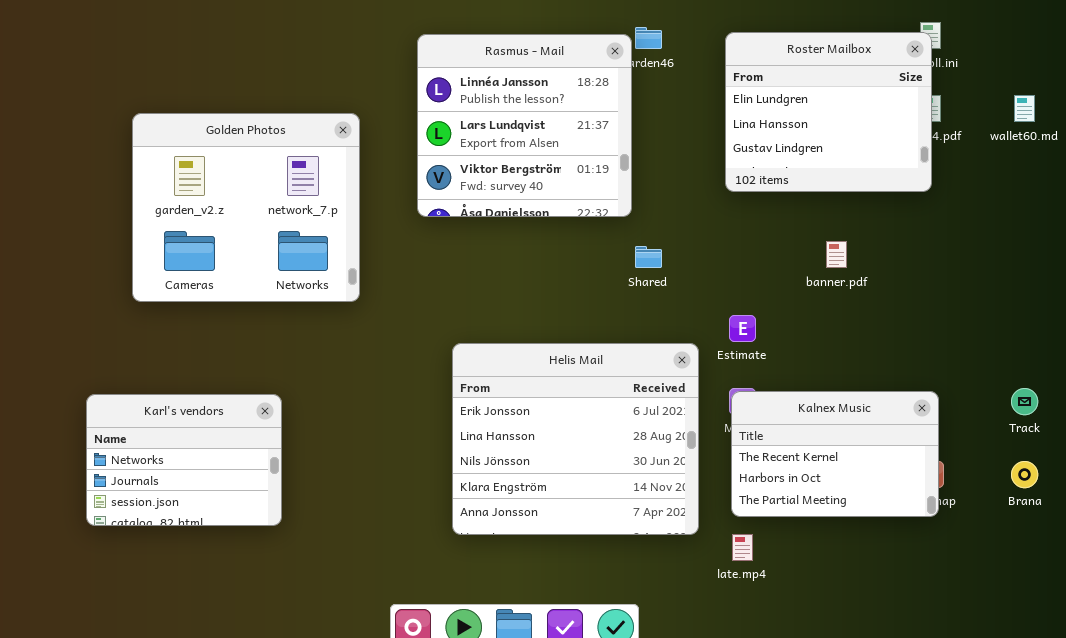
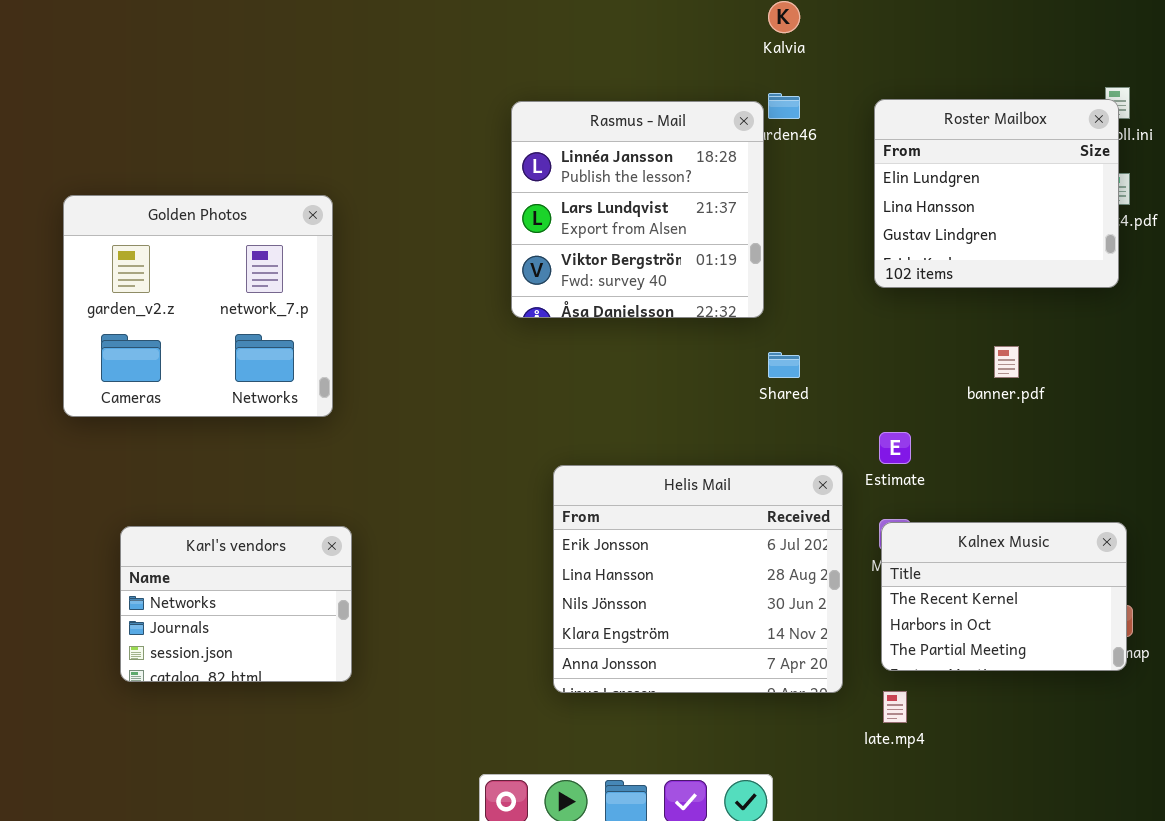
Golden Photos: [132,113,360,302] -> [63,195,333,417], moved

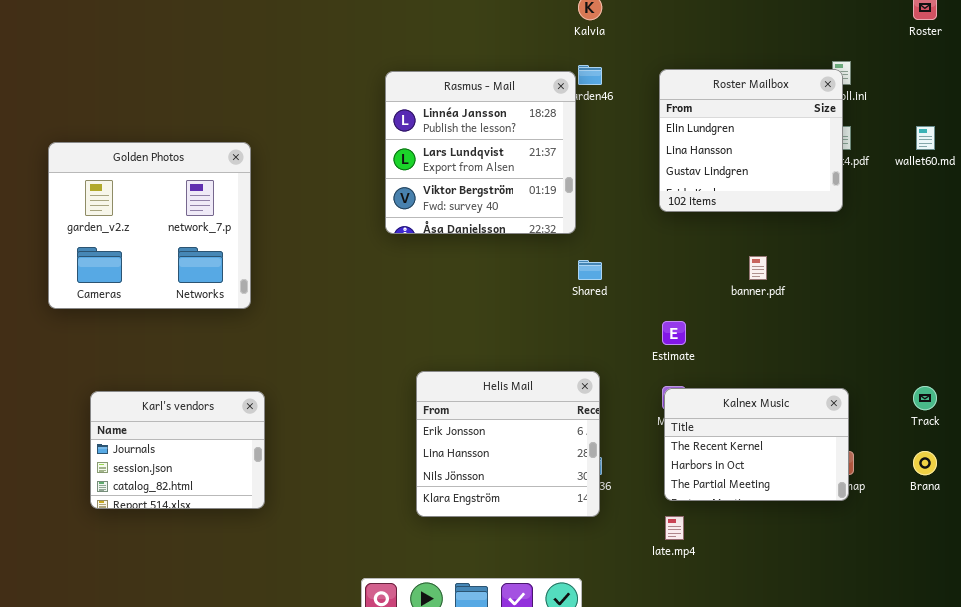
Helis Mail: [553,465,843,693] -> [416,371,600,517], resized
Karl's vendors: [120,526,352,682] -> [90,391,265,509], scrolled down 1 row

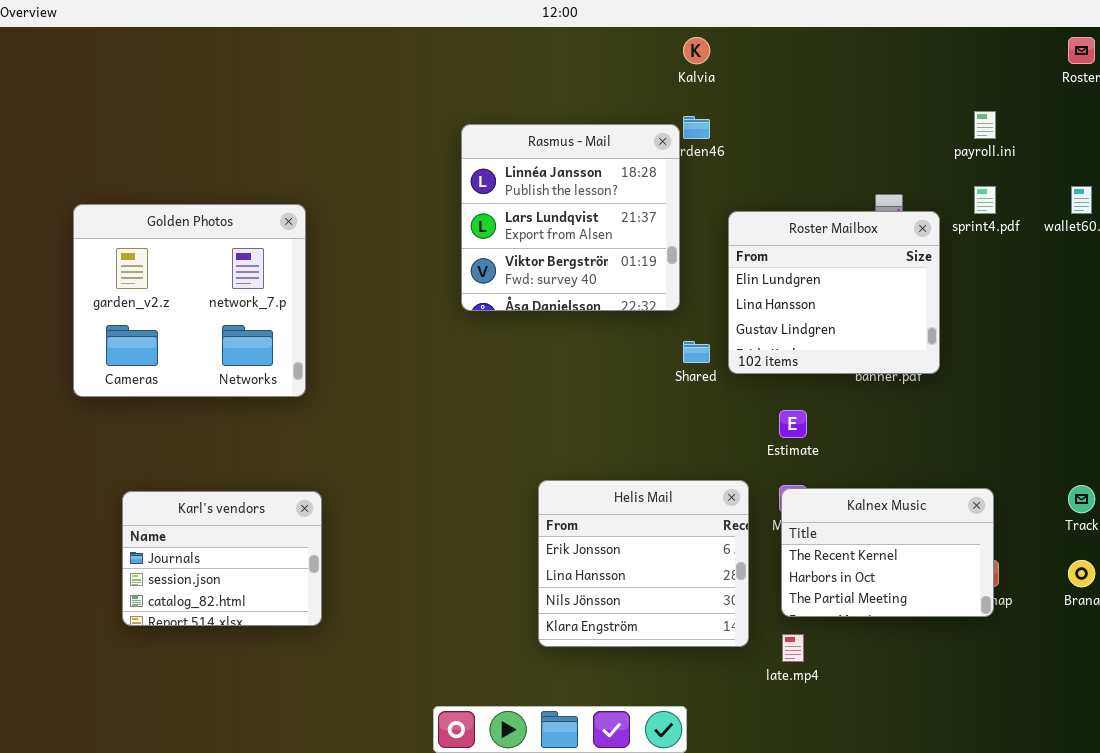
Roster Mailbox: [659,69,843,212] -> [728,211,940,374], moved
Helis Mail: [416,371,600,517] -> [538,480,749,647], moved

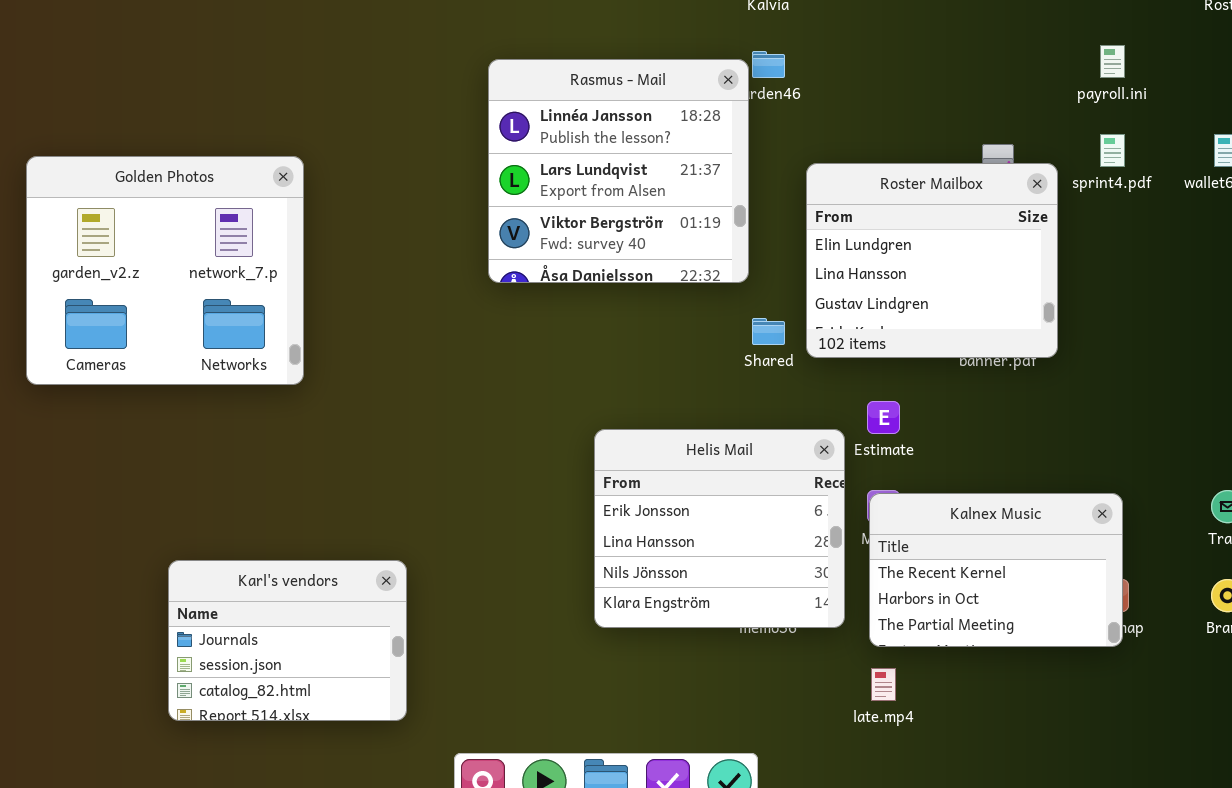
Helis Mail: [538,480,749,647] -> [594,429,845,628], moved
Karl's vendors: [122,491,322,626] -> [168,560,407,721], moved

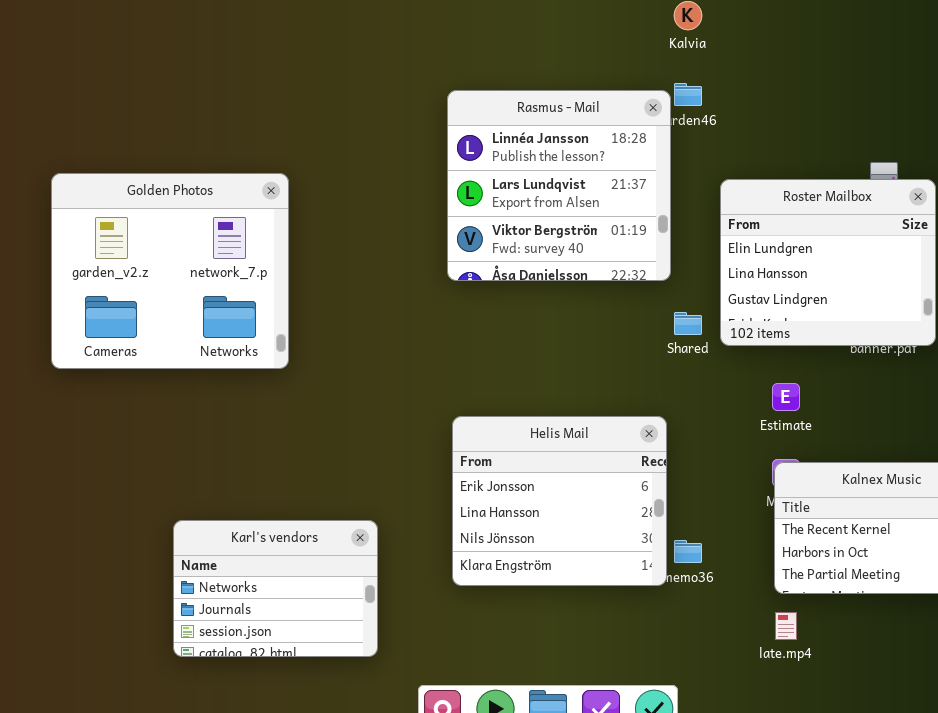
Helis Mail: [594,429,845,628] -> [452,416,667,586], moved
Karl's vendors: [168,560,407,721] -> [173,520,378,657], scrolled up 1 row

